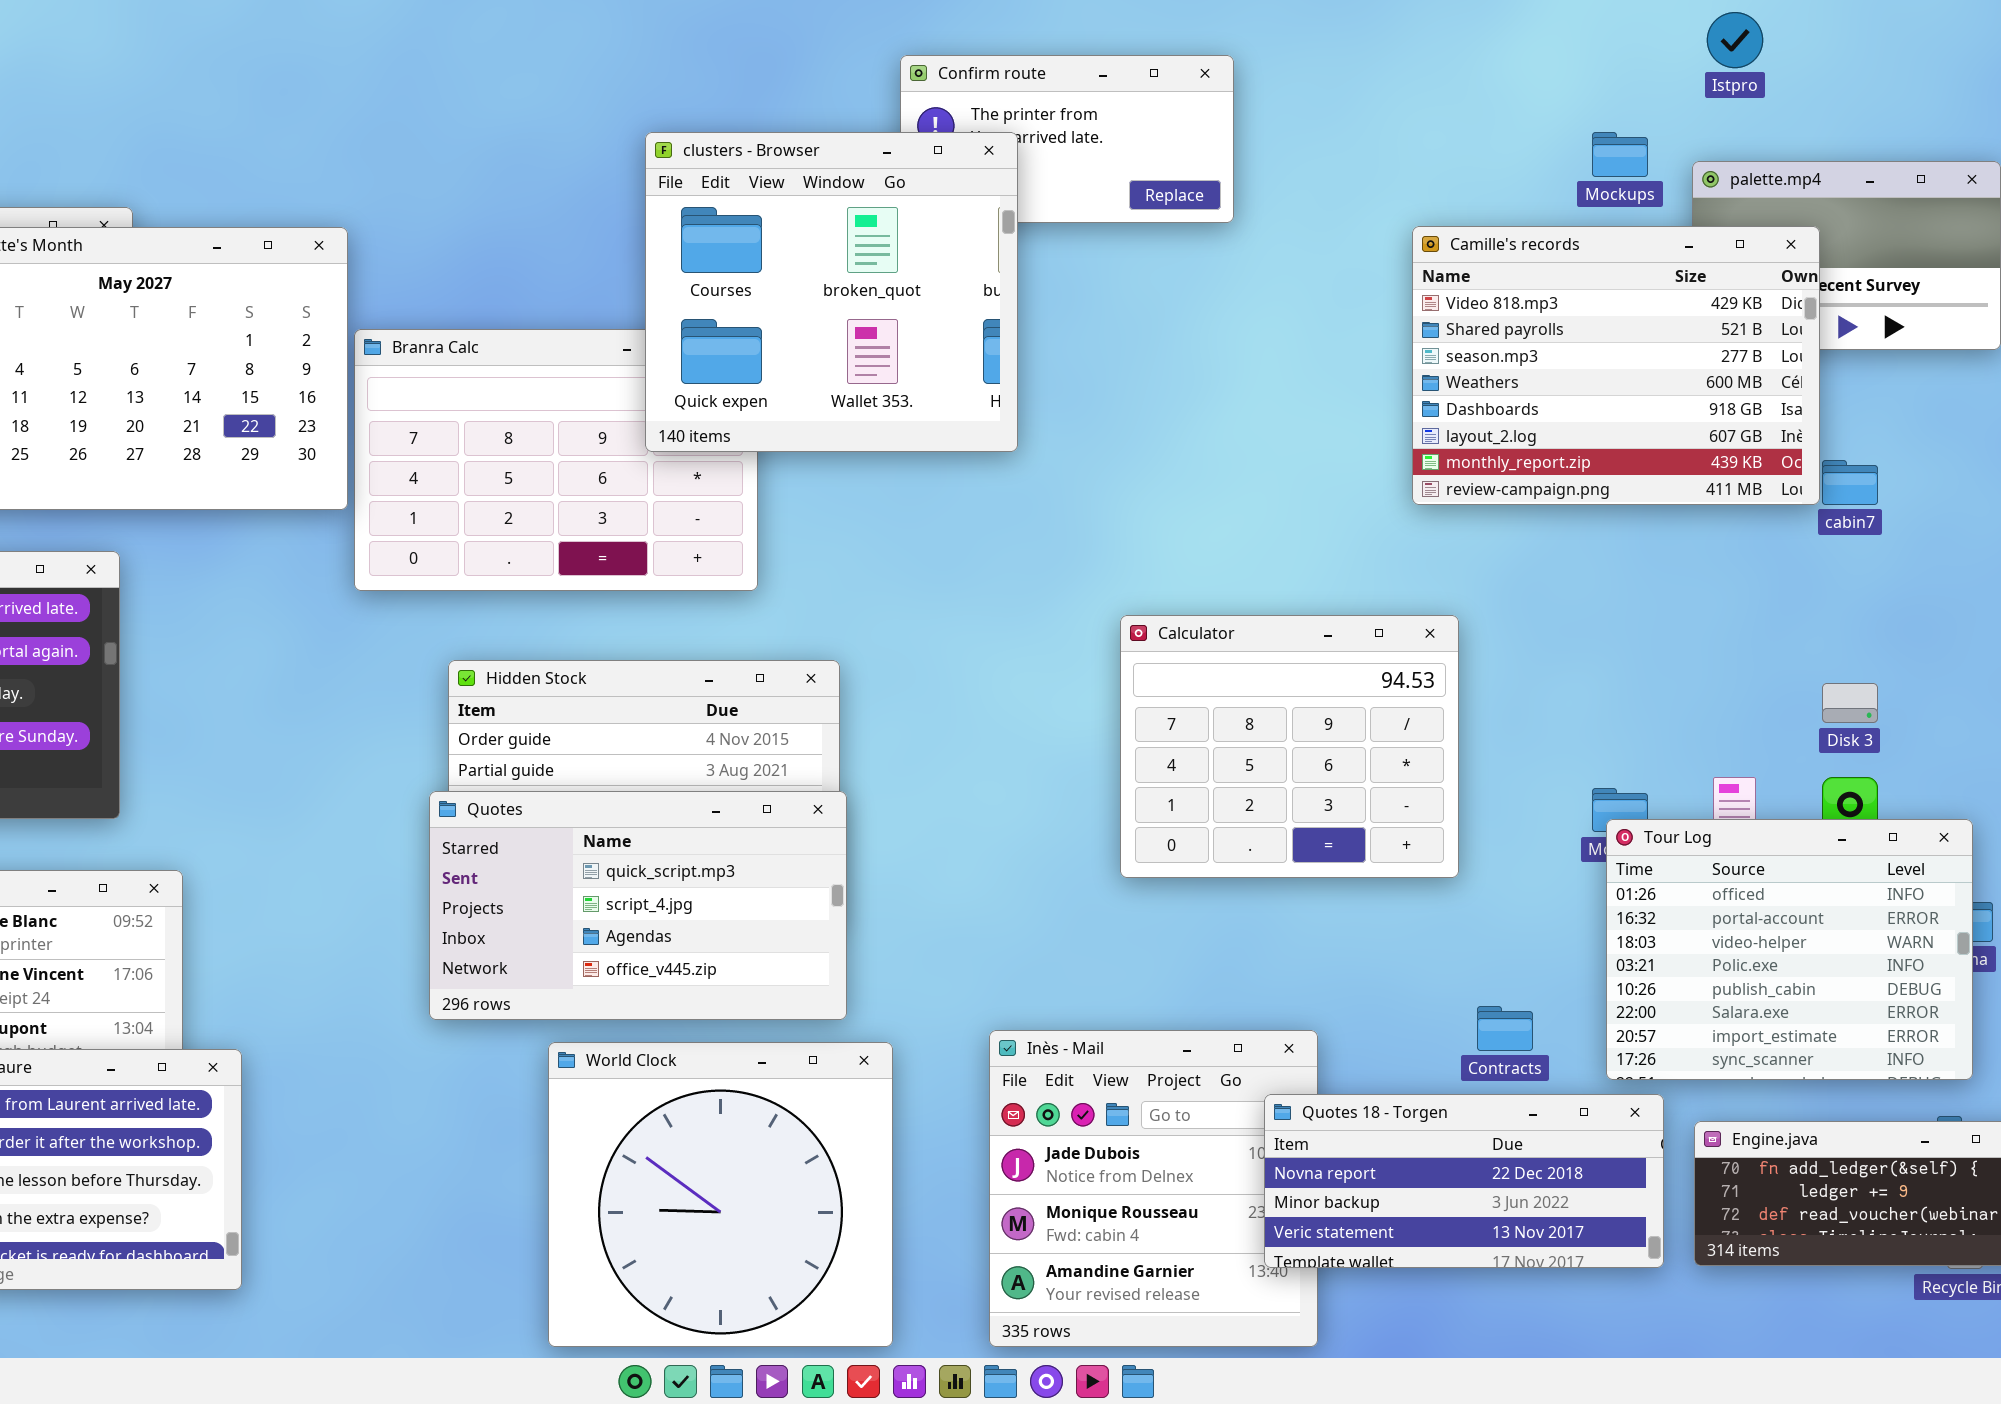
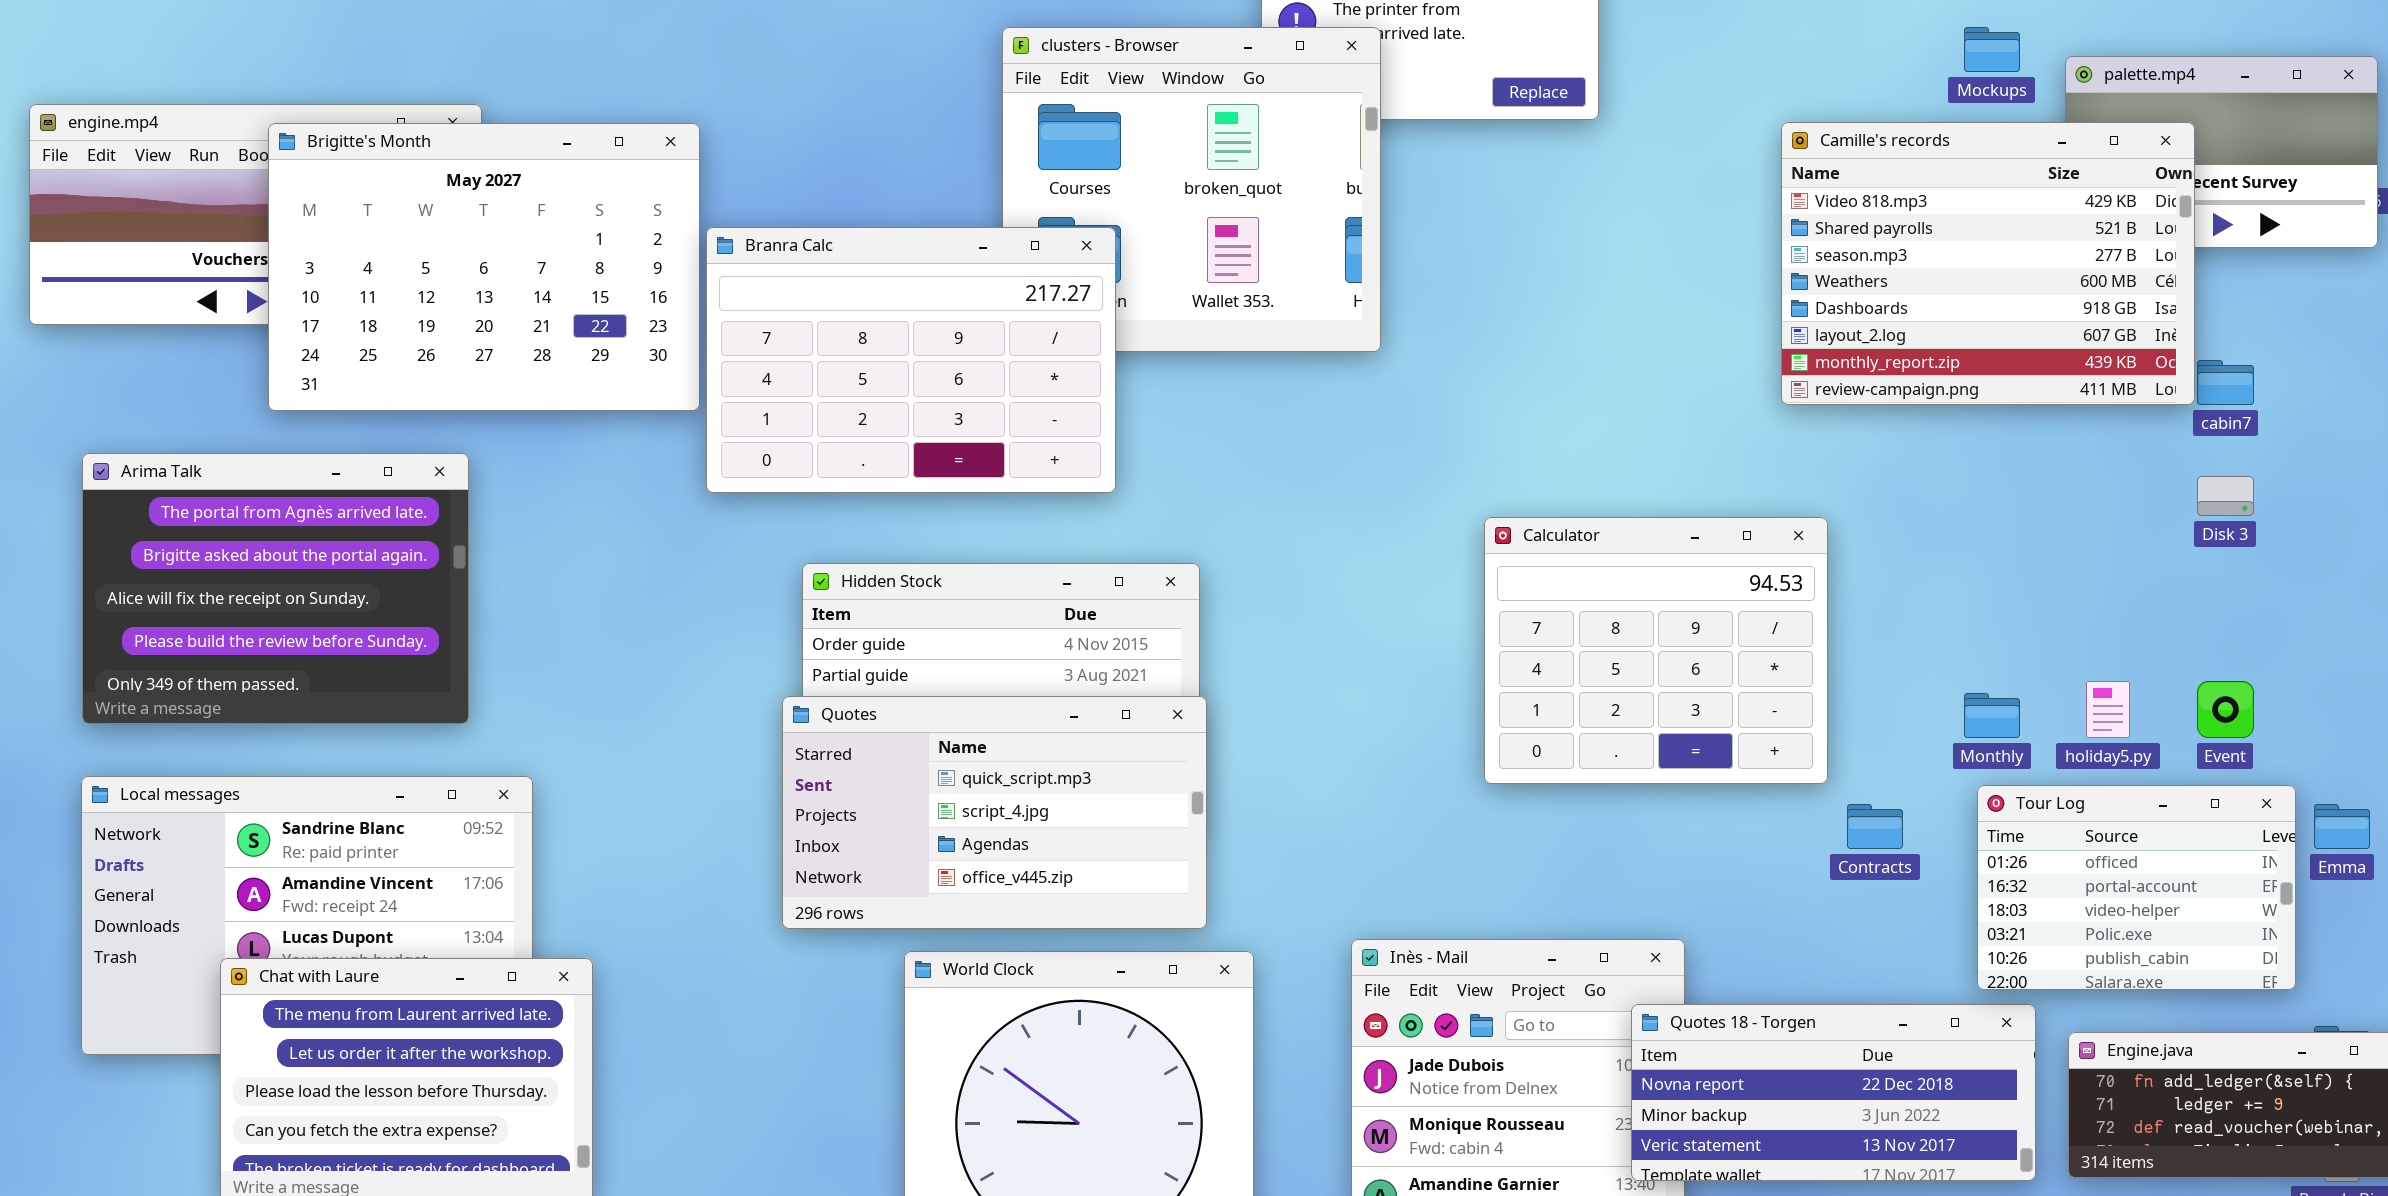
Branra Calc: [354,329,758,591] -> [706,227,1116,493], raised
Disk 3: [1822,683,1878,723] -> [2197,476,2254,516], moved
Tour Log: [1606,819,1973,1080] -> [1977,785,2296,990], resized
Contracts: [1477,1006,1533,1051] -> [1847,804,1903,849], moved

